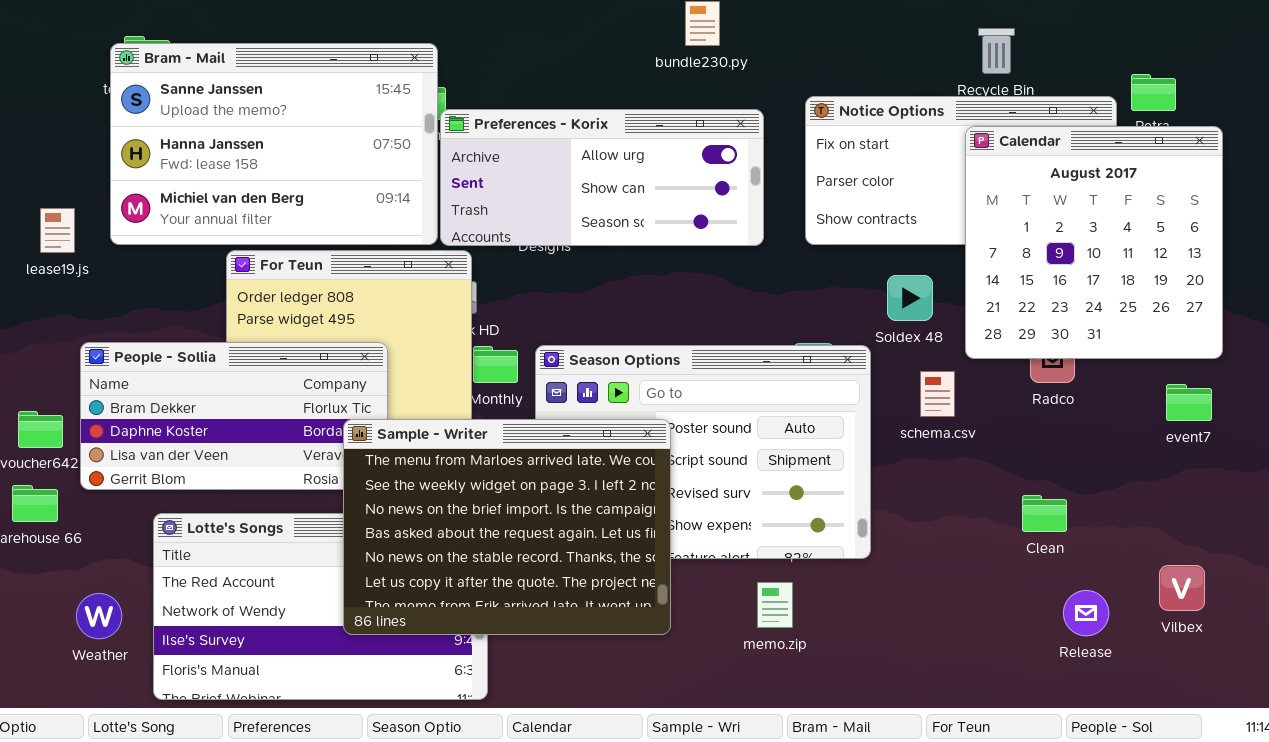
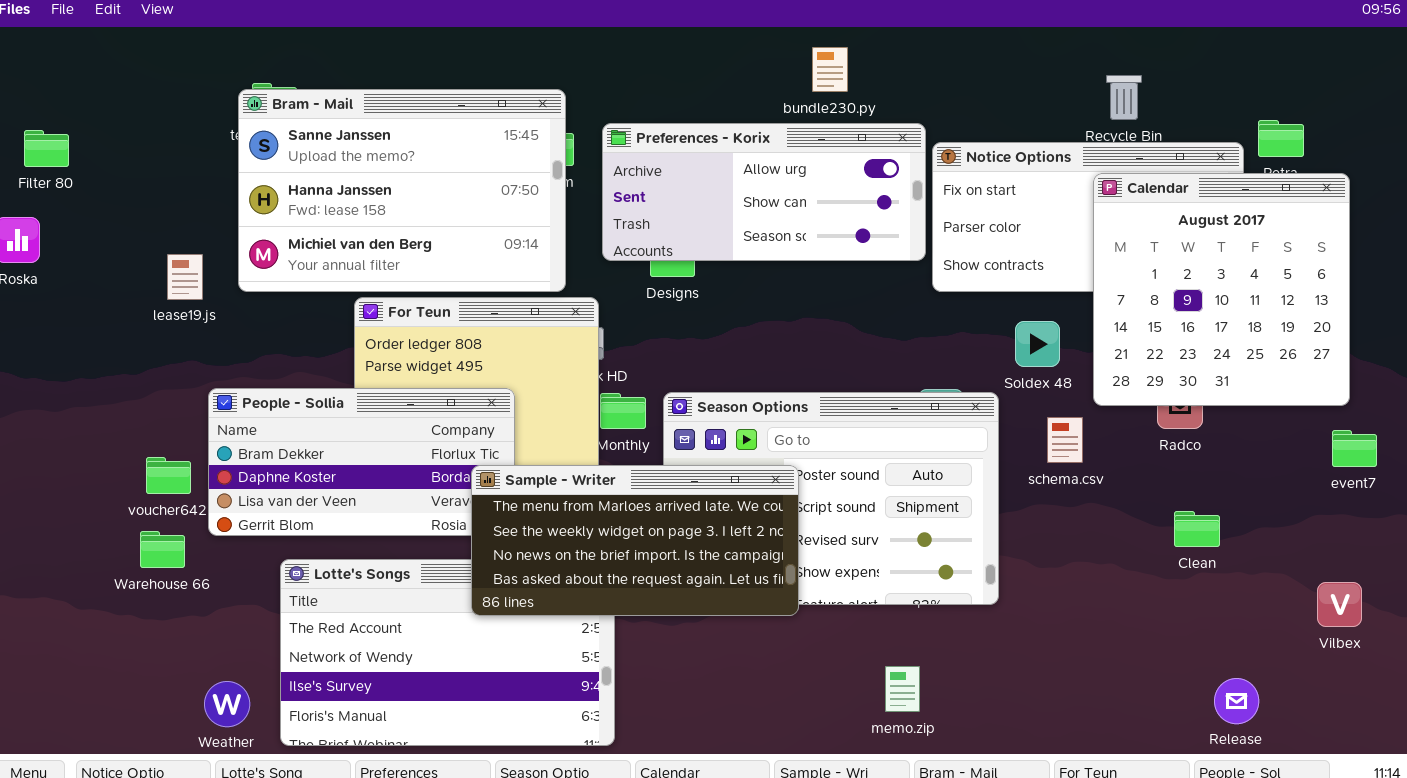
Preferences - Korix: [440,109,764,246] -> [602,123,926,261], moved
event7: [1166,384,1212,421] -> [1332,430,1377,467], moved
Sample - Writer: [343,419,671,635] -> [471,465,799,616], resized
Clean: [1022,495,1067,532] -> [1174,511,1220,547], moved
Vilbex: [1159,565,1205,611] -> [1317,582,1362,627], moved
memo.zip: [757,582,793,628] -> [885,666,920,712], moved
Release: [1063,590,1109,636] -> [1214,678,1259,724], moved
Weather: [76,593,122,639] -> [204,681,250,727], moved

